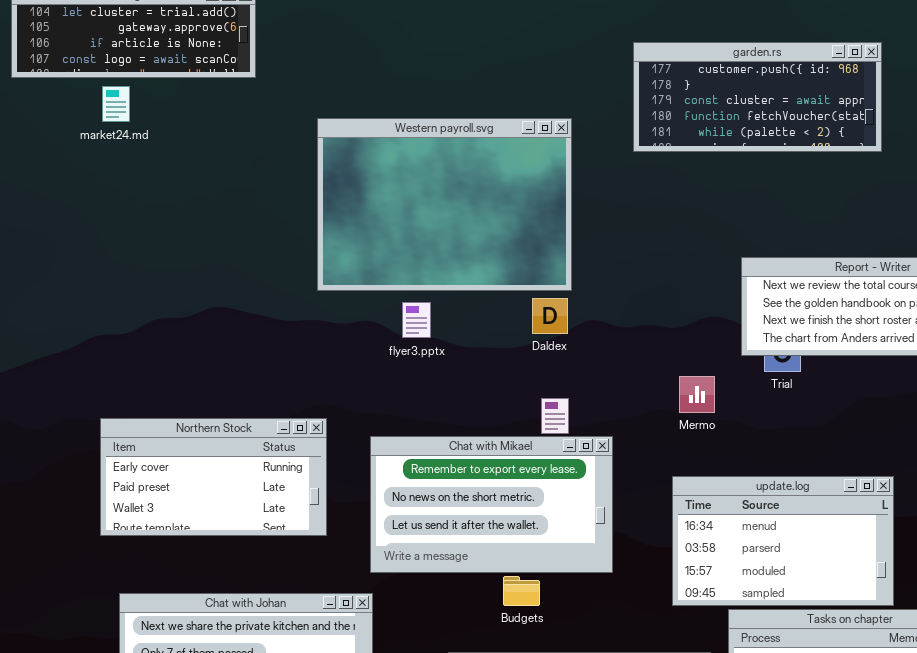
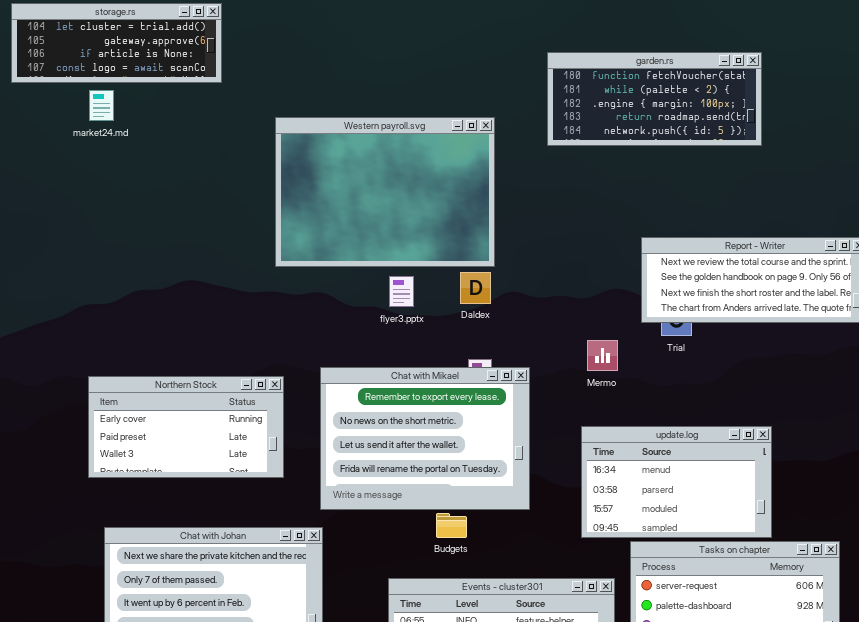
garden.rs: [633,42,882,152] -> [547,52,762,146], scrolled down 3 rows
flyer3.pptx: [402,302,431,338] -> [389,276,414,307], moved
Chat with Mikael: [370,436,613,573] -> [320,367,530,510], resized

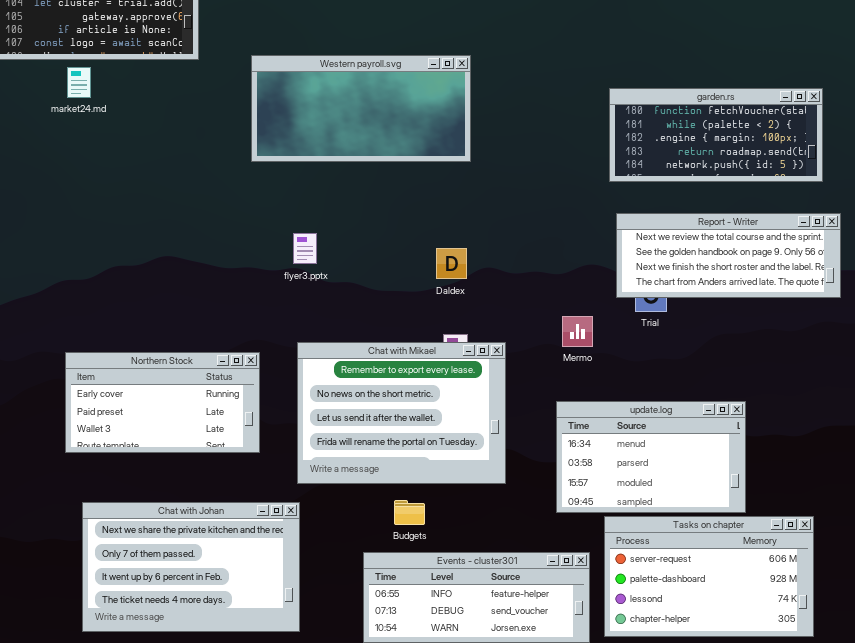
garden.rs: [547,52,762,146] -> [609,88,823,182], moved
Western payroll.svg: [275,117,495,267] -> [251,55,471,162], moved, resized
flyer3.pptx: [389,276,414,307] -> [293,233,317,264], moved
Budgets: [436,513,467,538] -> [394,500,425,525], moved

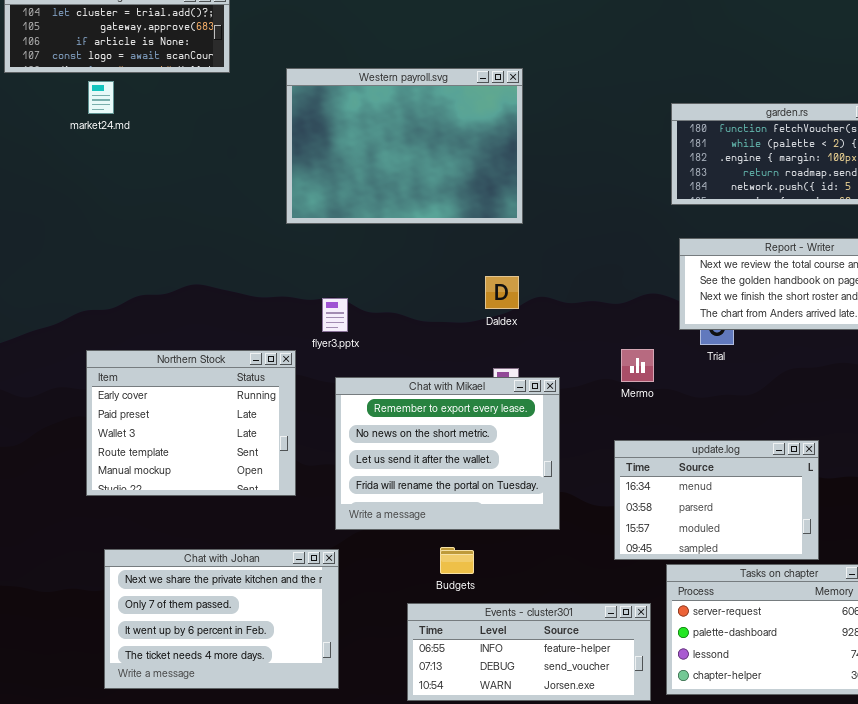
Western payroll.svg: [251,55,471,162] -> [286,68,523,224], resized
flyer3.pptx: [293,233,317,264] -> [322,298,348,332], moved
Northern Stock: [65,352,260,453] -> [86,350,296,496], resized

